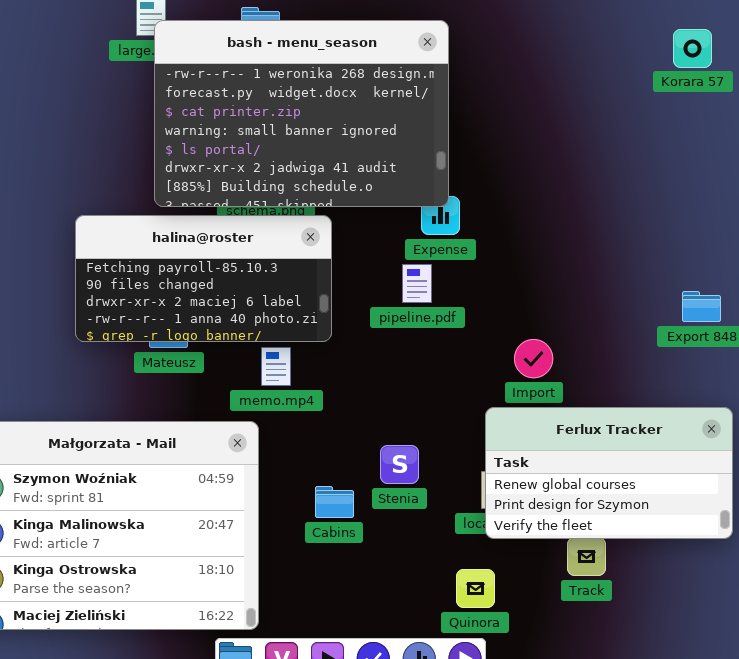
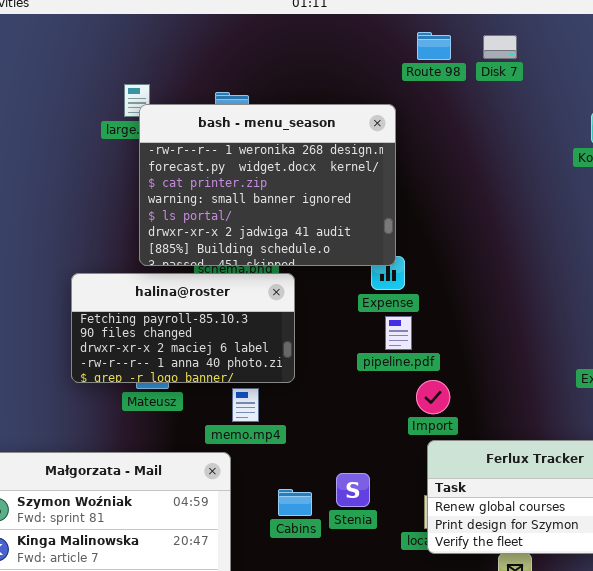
pipeline.pdf: [402,264,432,303] -> [385,316,412,350], moved
Import: [514,339,553,378] -> [416,380,450,414], moved
Cabins: [315,486,354,518] -> [278,489,312,516], moved

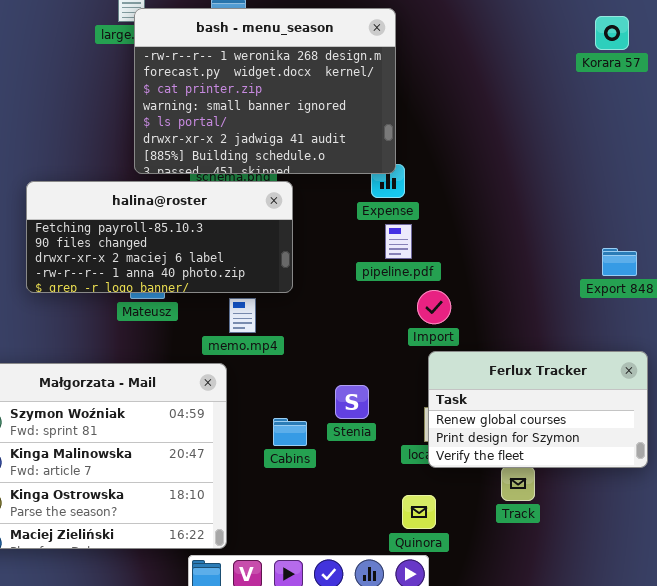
halina@roster: [71,273,295,383] -> [26,181,293,293], resized
Cabins: [278,489,312,516] -> [273,418,307,446], moved

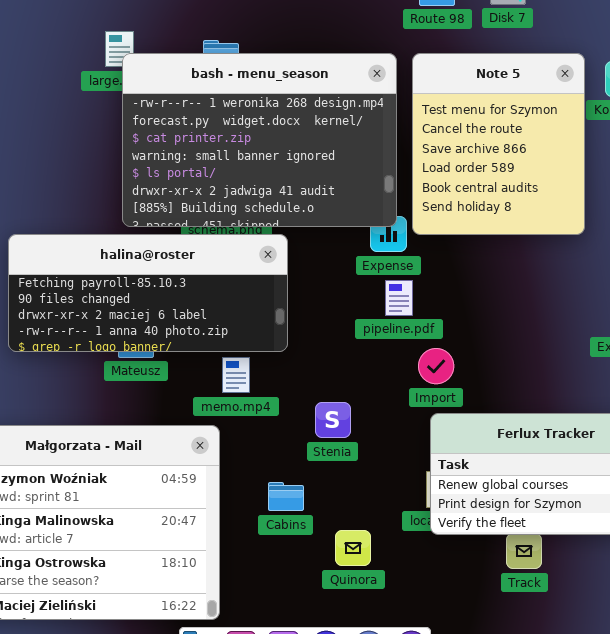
Note 5: none -> [412,53,585,235], opened
Stenia: [335,385,369,419] -> [315,402,351,438], moved
Quinora: [402,495,436,529] -> [335,530,371,566], moved

